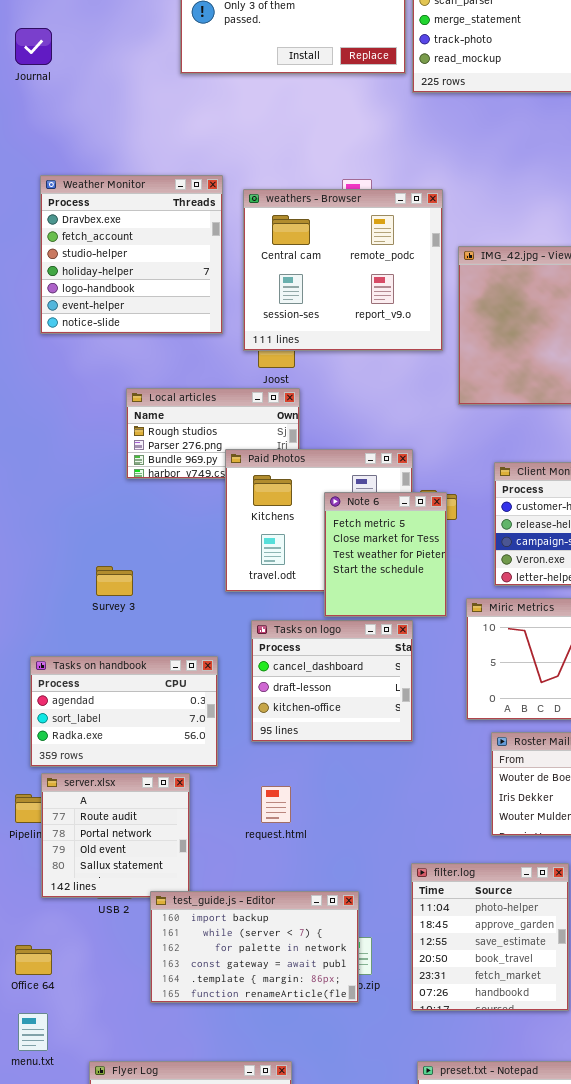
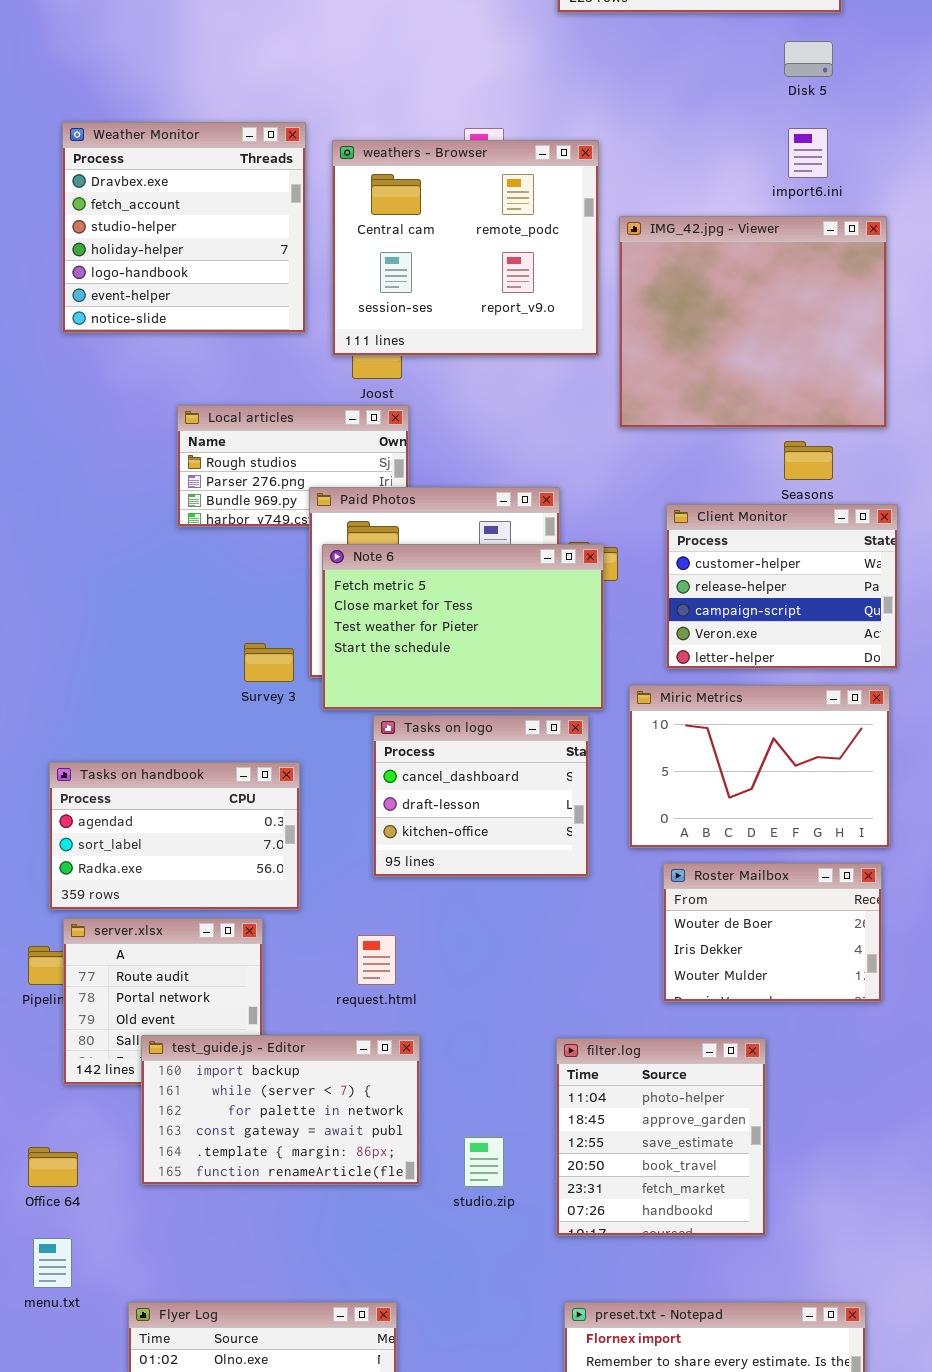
Note 6: [324,492,447,617] -> [322,544,604,710], resized
Survey 3: [96,566,133,596] -> [244,643,294,682], moved
Tasks on logo: [251,620,413,742] -> [373,715,589,877], moved
test_guide.js - Editor: [150,891,359,1003] -> [141,1035,420,1185], moved

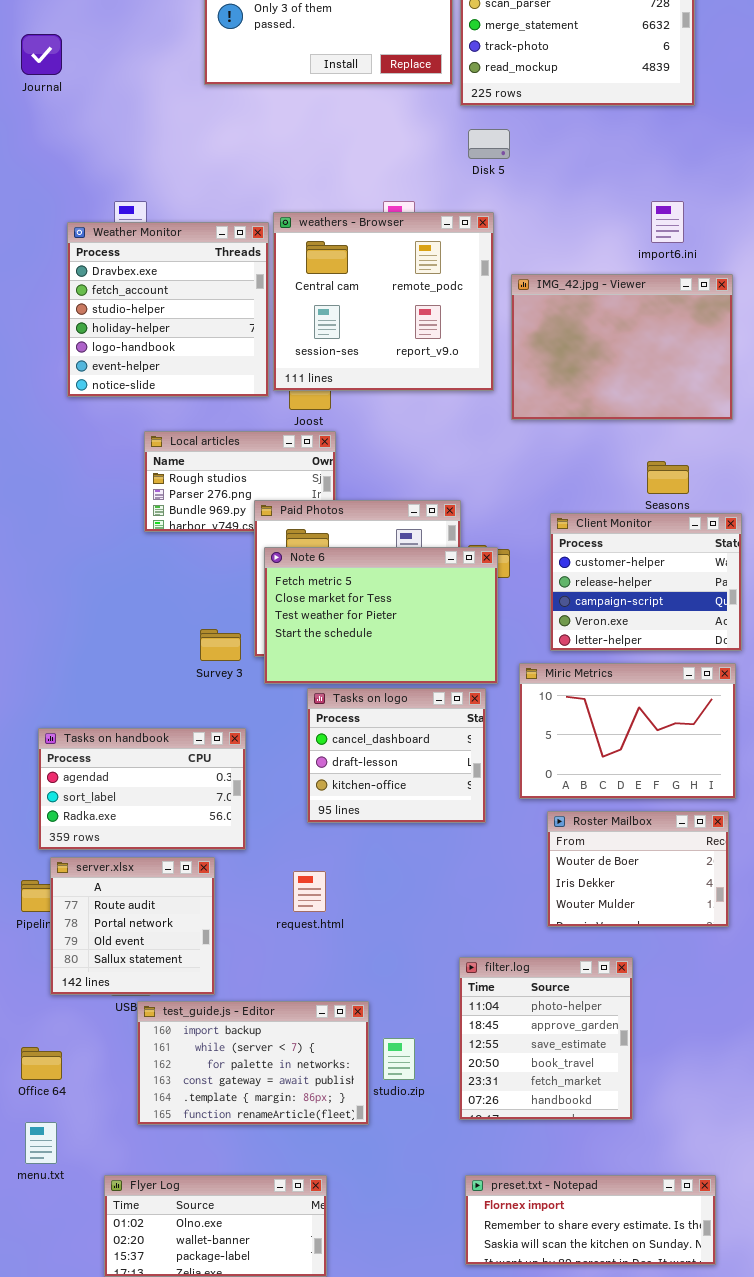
Disk 5: [784,41,833,77] -> [468,129,510,159], moved
Weather Monitor: [62,122,306,333] -> [67,222,269,397], moved
IMG_42.jpg - Viewer: [619,216,887,428] -> [511,274,733,420], resized
test_guide.js - Editor: [141,1035,420,1185] -> [137,1001,369,1125], moved

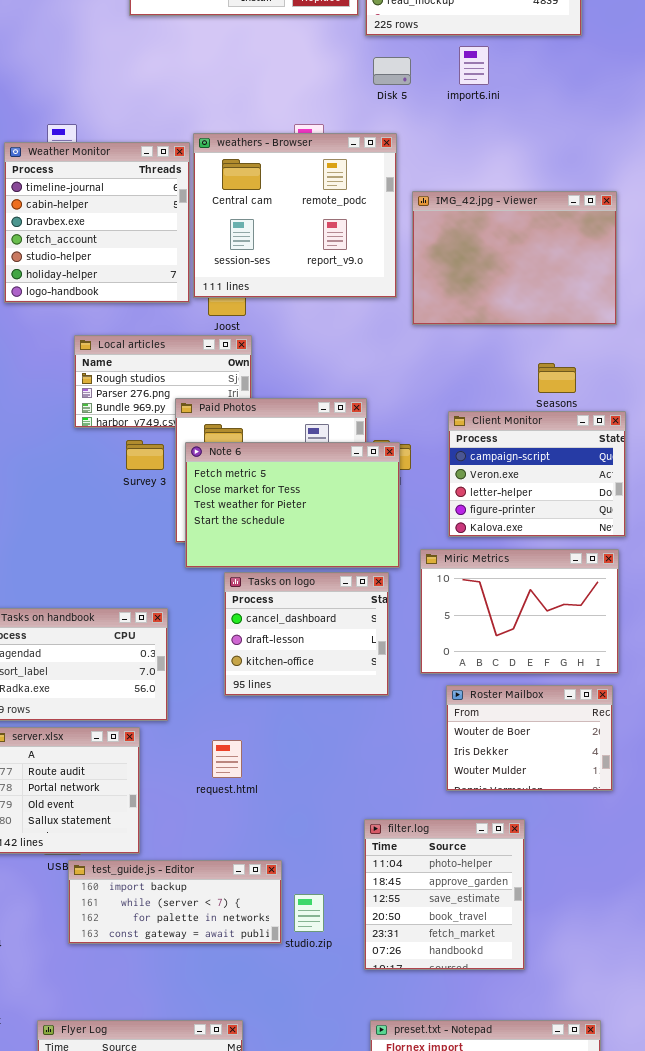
import6.ini: [651,201,684,243] -> [459,46,489,85], moved
Weather Monitor: [67,222,269,397] -> [4,142,190,303], scrolled up 2 rows
Client Monitor: [550,513,742,651] -> [448,411,626,537], scrolled down 2 rows
Survey 3: [200,629,241,661] -> [126,440,164,470], moved
test_guide.js - Editor: [137,1001,369,1125] -> [68,860,282,944], resized

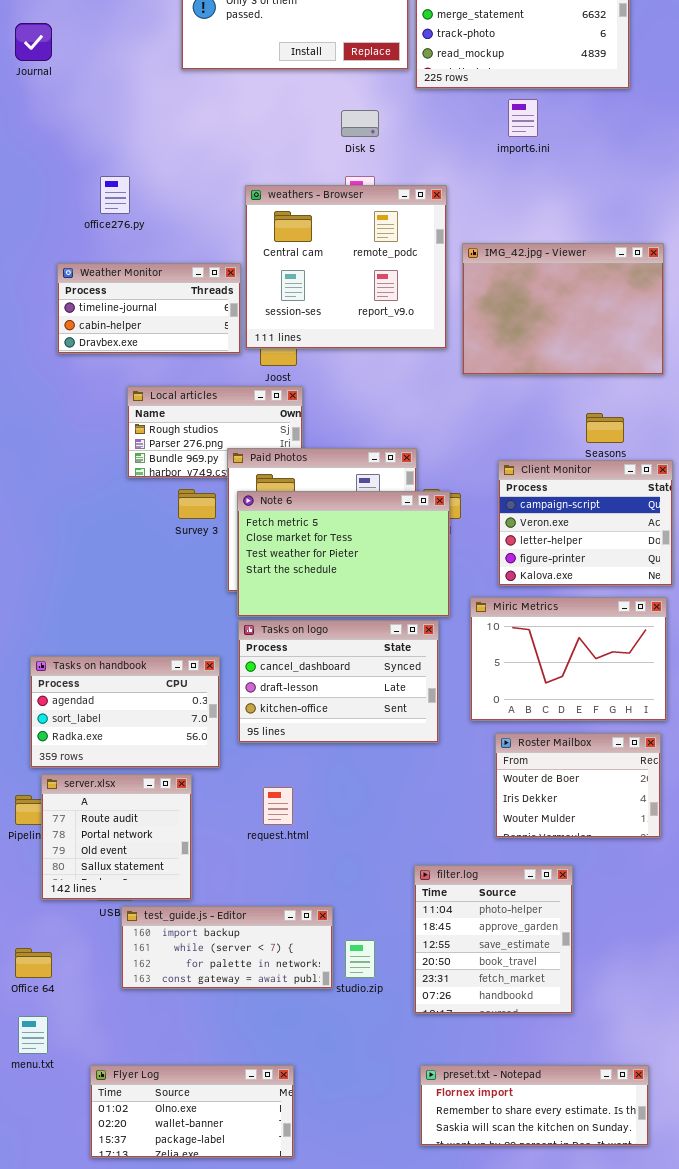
Disk 5: [373,57,411,85] -> [341,110,379,137], moved
Weather Monitor: [4,142,190,303] -> [57,263,241,354], resized
Tasks on logo: [224,572,389,696] -> [238,620,439,743], resized

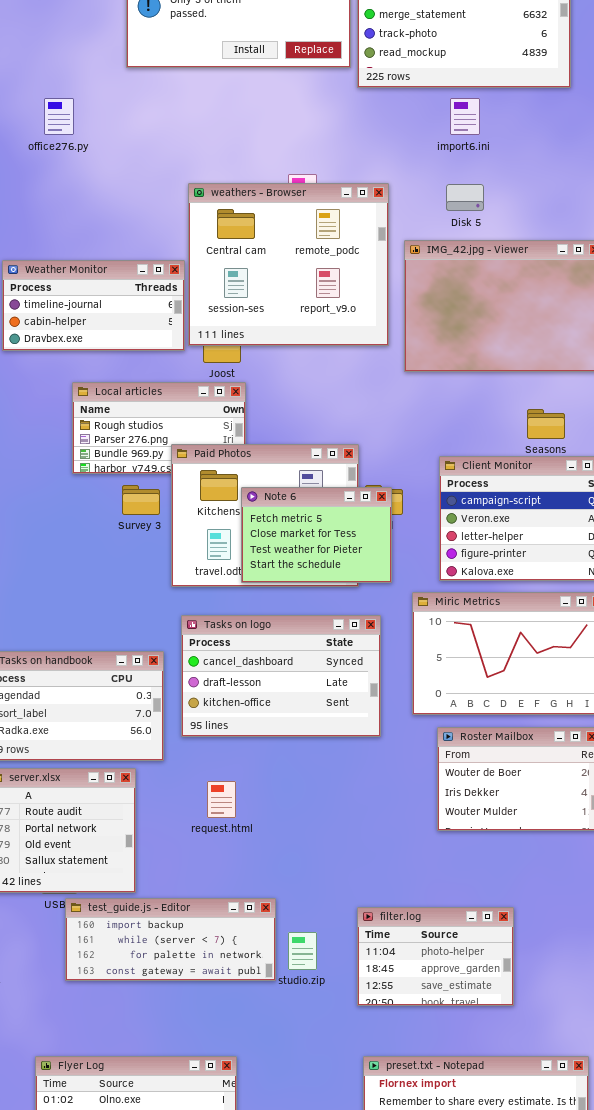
Disk 5: [341,110,379,137] -> [446,184,484,211], moved
office276.py: [100,176,130,214] -> [44,98,74,135], moved
Note 6: [237,491,450,617] -> [241,487,392,583], resized
filter.log: [414,865,573,1014] -> [357,907,514,1006], resized

